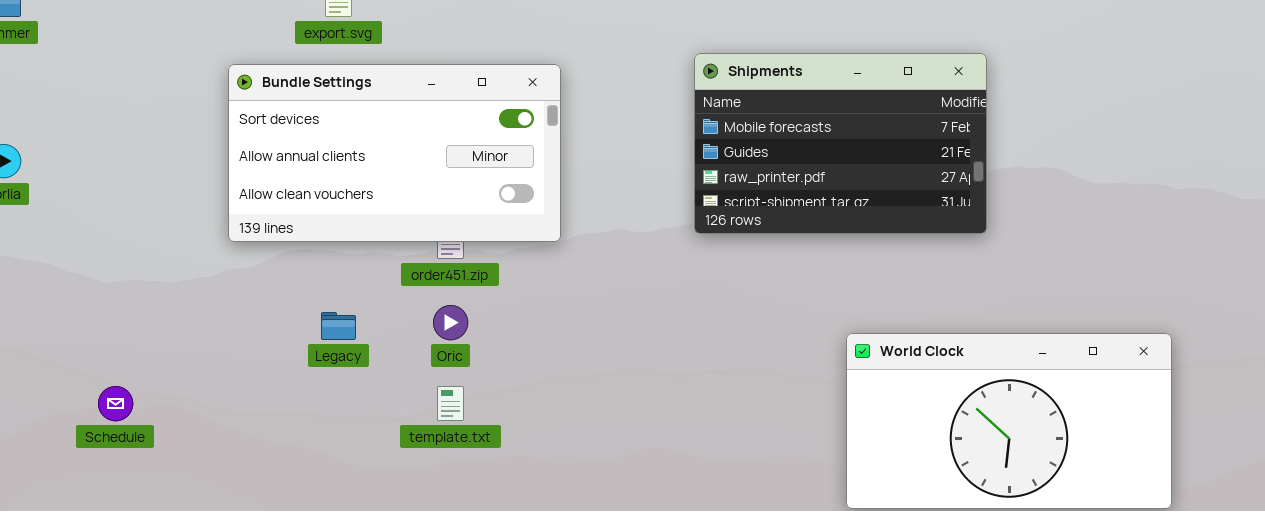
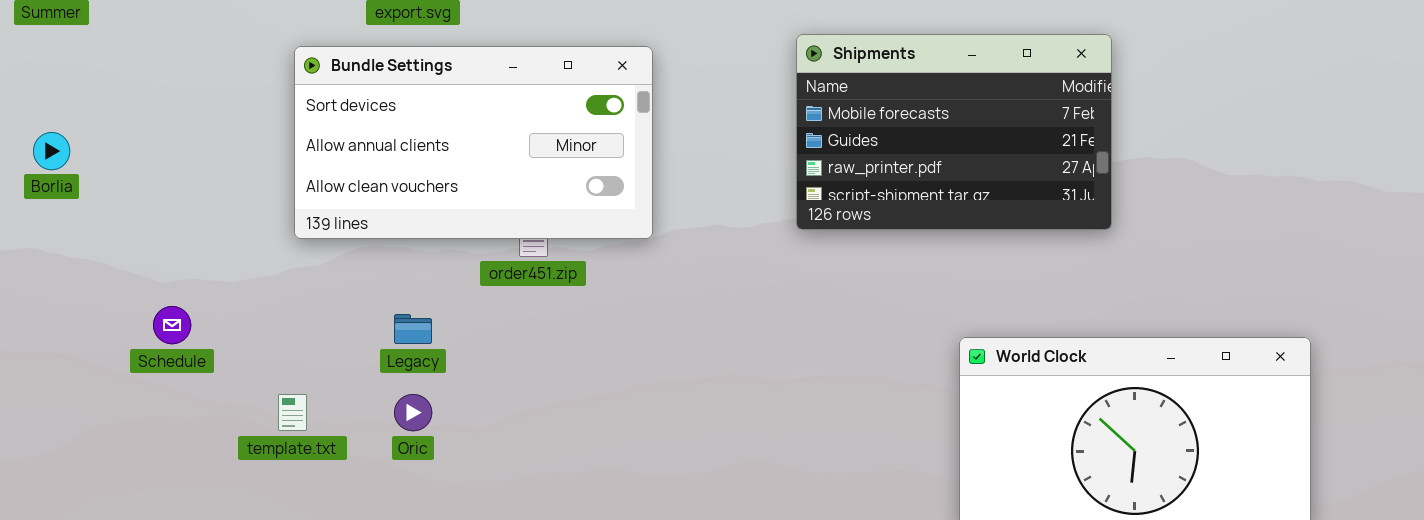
Oric: [433,305,468,340] -> [394,394,432,431], moved
Schedule: [98,386,133,421] -> [153,306,191,344], moved
template.txt: [437,386,464,421] -> [278,394,307,431], moved

